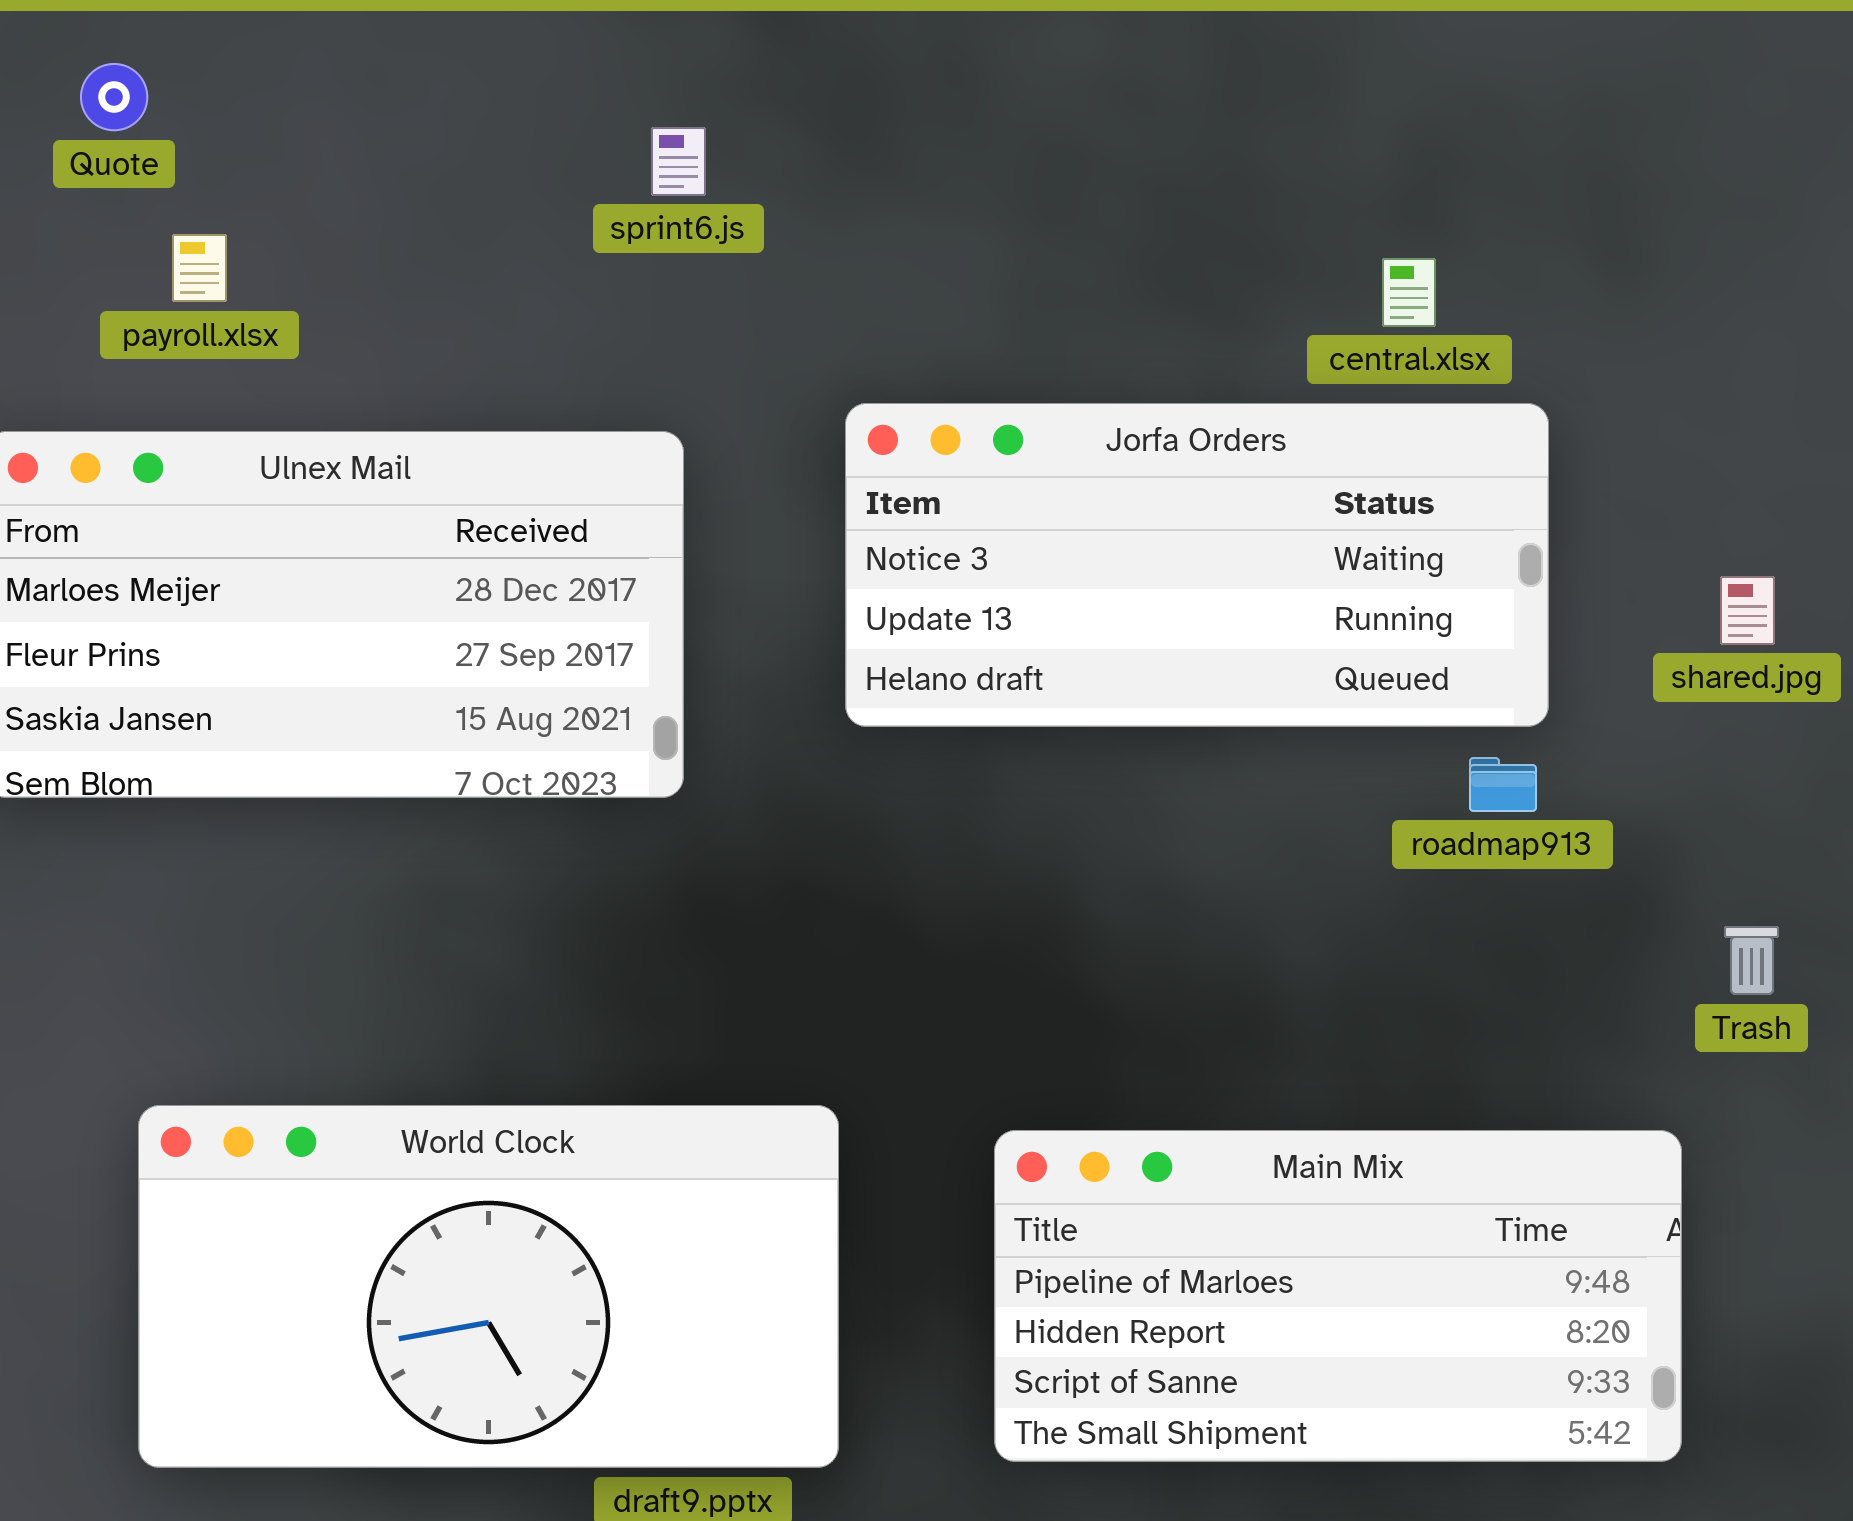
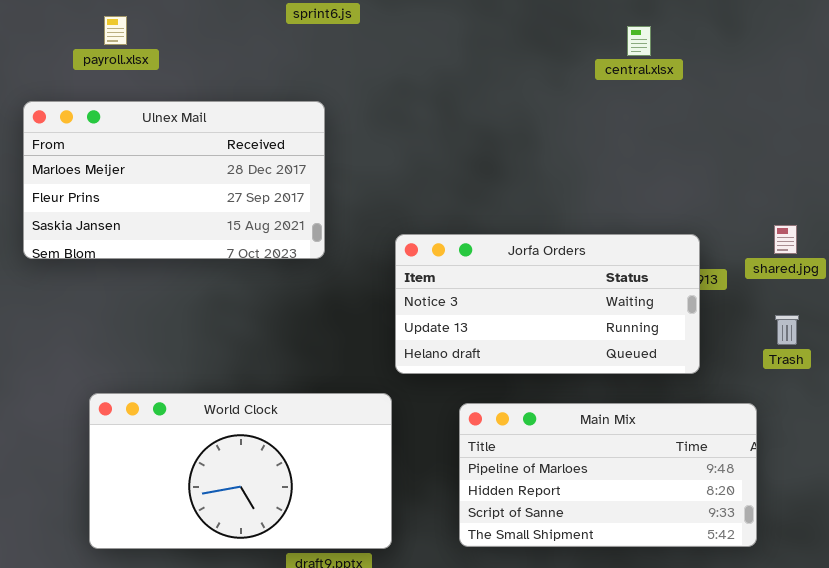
Jorfa Orders: [845,403,1549,727] -> [395,234,700,374], moved
shared.jpg: [1720,576,1775,645] -> [774,225,797,254], moved

